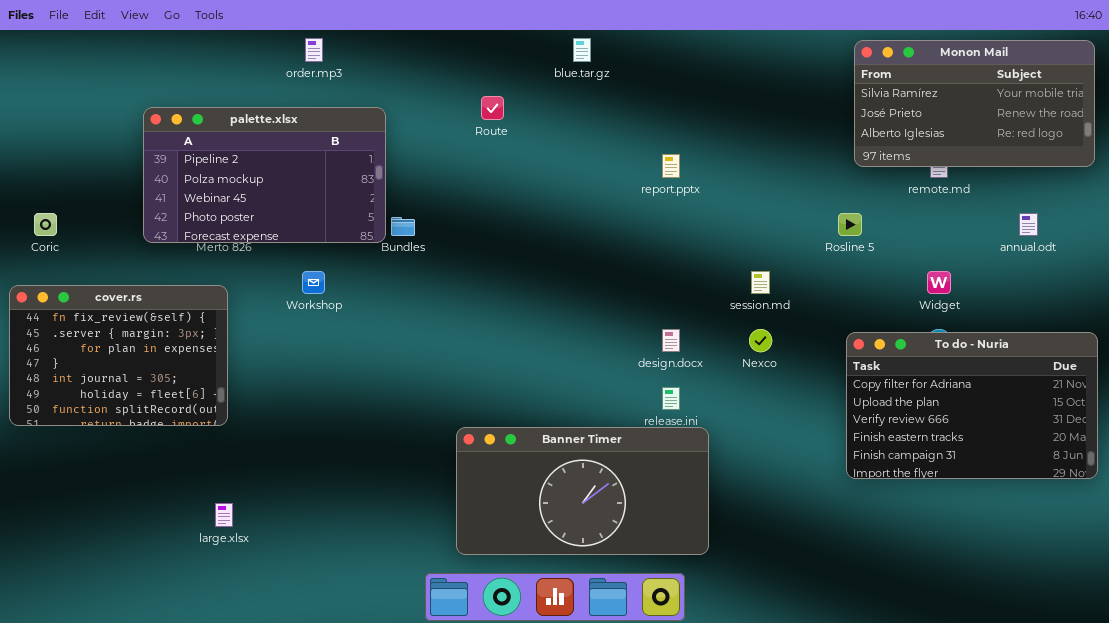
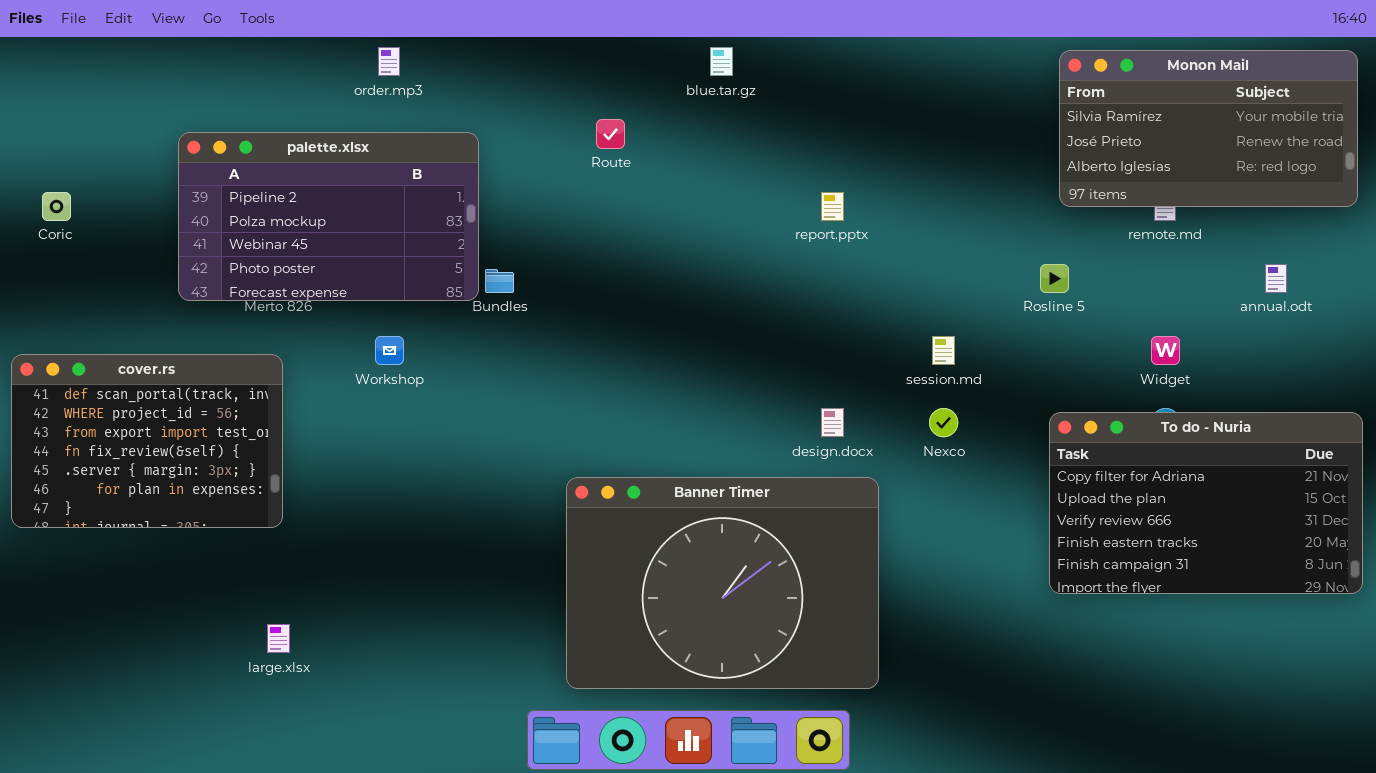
Coric: [34,213,57,236] -> [42,192,71,221], moved
cover.rs: [9,285,228,426] -> [11,354,283,528], scrolled up 3 rows
Banner Timer: [456,427,709,555] -> [566,477,879,689], resized

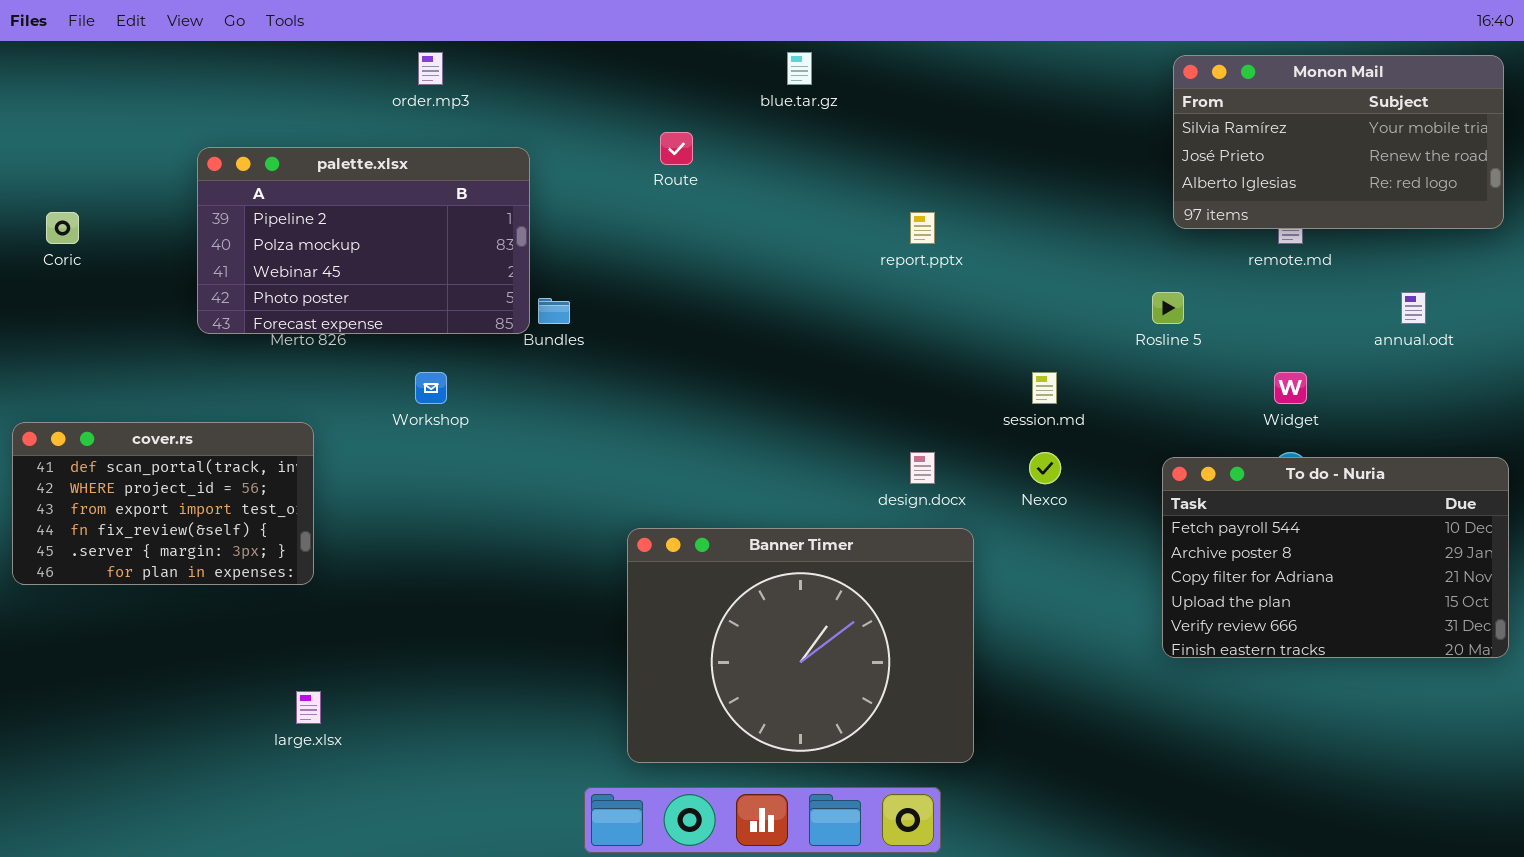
cover.rs: [11,354,283,528] -> [12,422,314,585], resized
To do - Nuria: [1049,412,1363,594] -> [1162,457,1509,658], scrolled up 2 rows

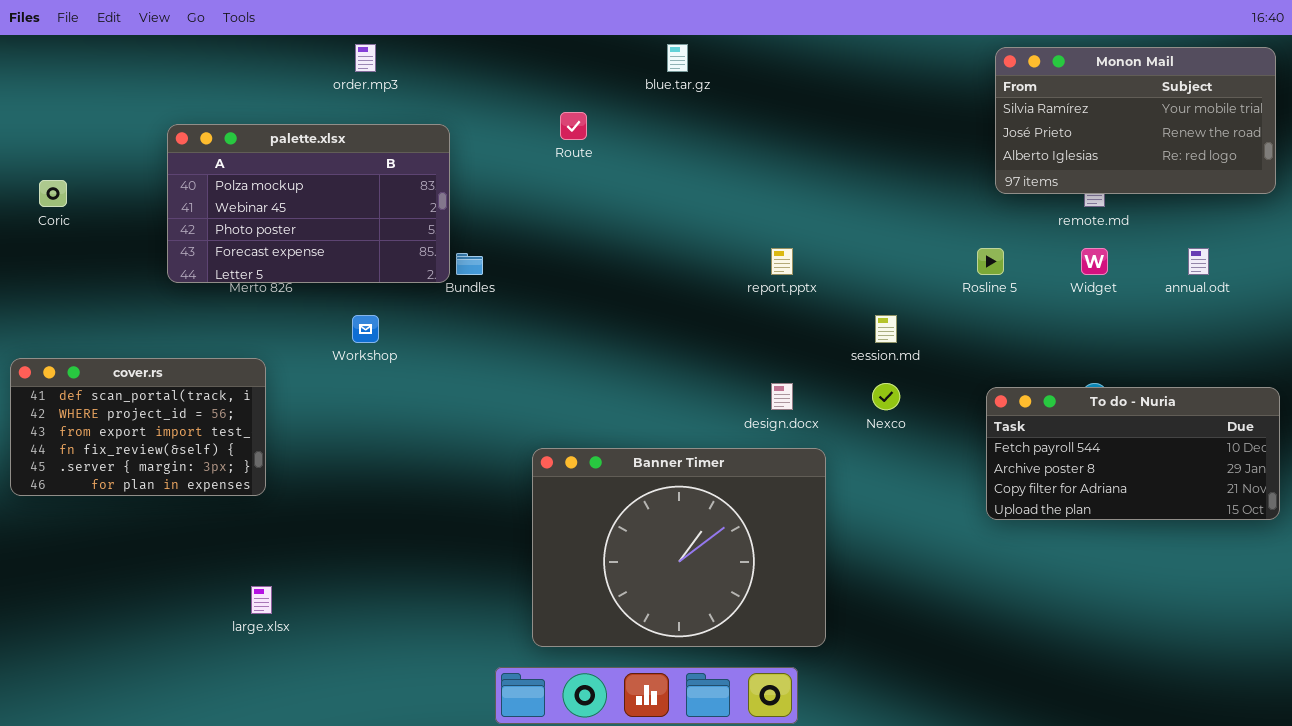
palette.xlsx: [197,147,530,334] -> [167,124,450,283], scrolled down 1 row
report.pptx: [910,212,935,244] -> [771,248,793,275], moved
Widget: [1274,372,1307,404] -> [1081,248,1108,275], moved
To do - Nuria: [1162,457,1509,658] -> [986,387,1280,520], resized

